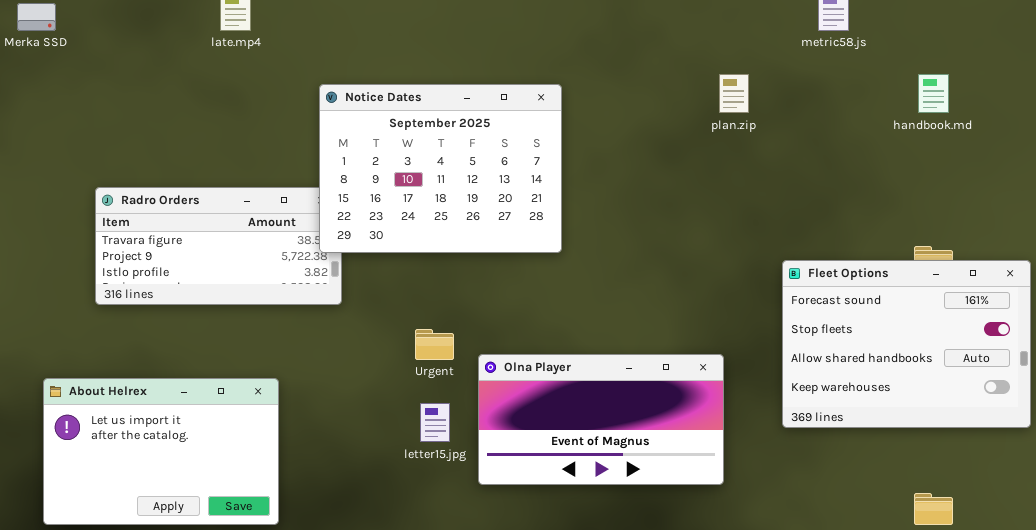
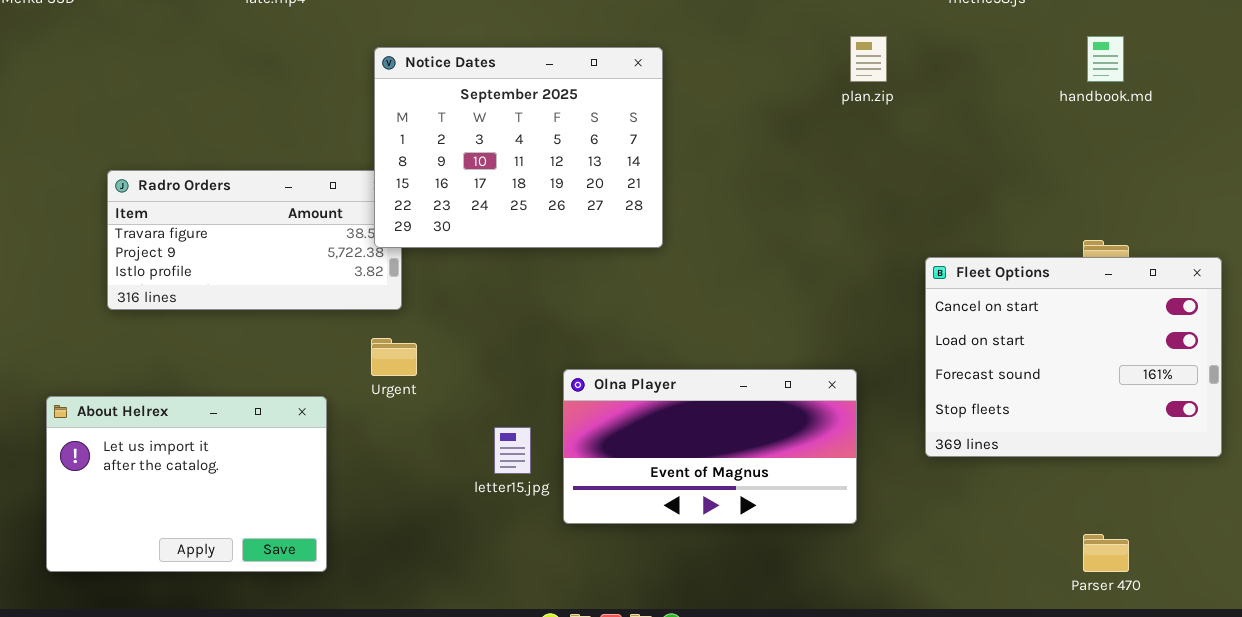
Fleet Options: [782,260,1031,428] -> [925,257,1222,457], scrolled up 2 rows
Urgent: [415,329,454,360] -> [371,338,417,376], moved

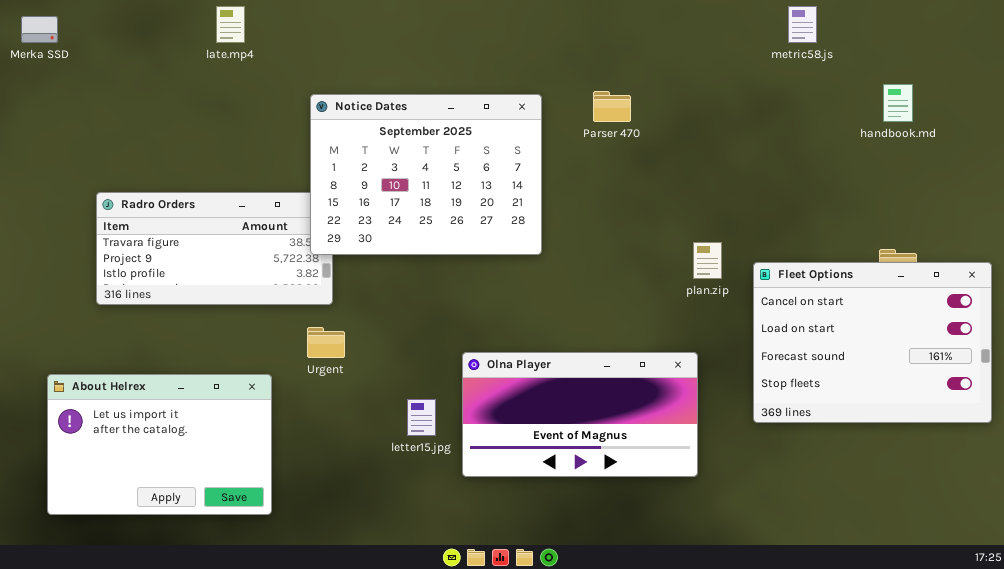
plan.zip: [850,36,887,82] -> [693,242,722,279], moved
Parser 470: [1083,534,1129,572] -> [593,91,631,122], moved

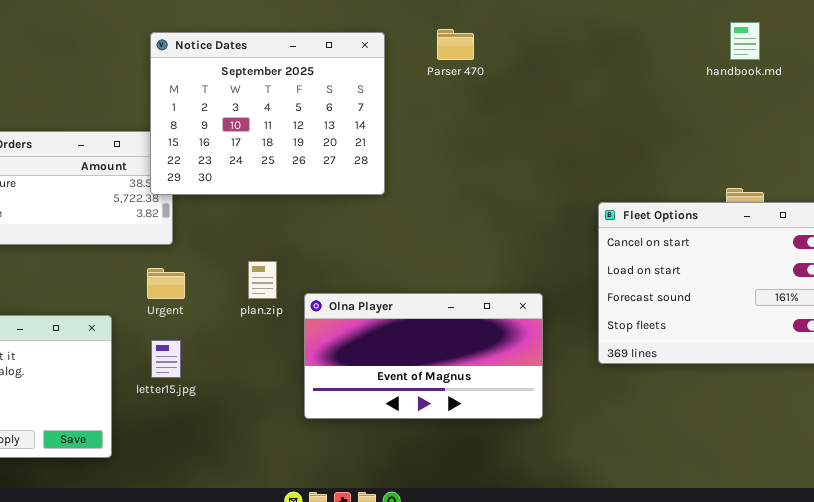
plan.zip: [693,242,722,279] -> [248,261,277,299], moved
letter15.jpg: [407,399,436,436] -> [151,340,181,378], moved

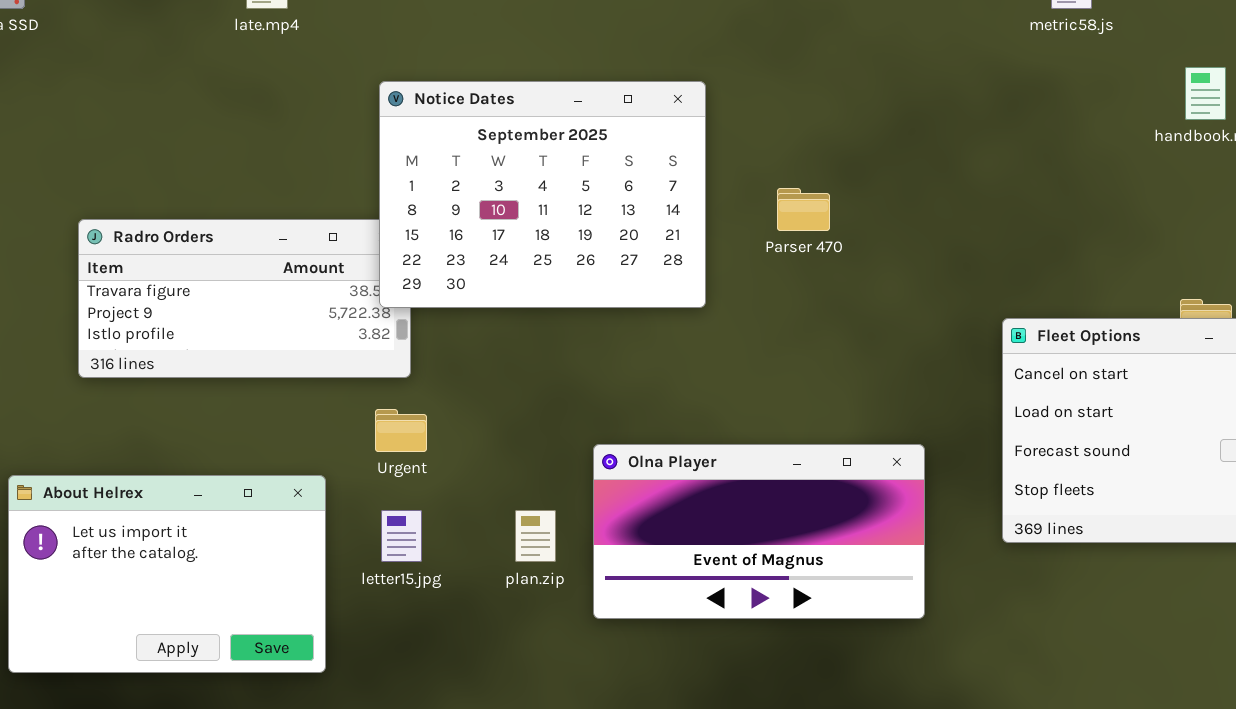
Parser 470: [437,29,474,60] -> [777,188,830,231], moved
plan.zip: [248,261,277,299] -> [515,510,556,562], moved

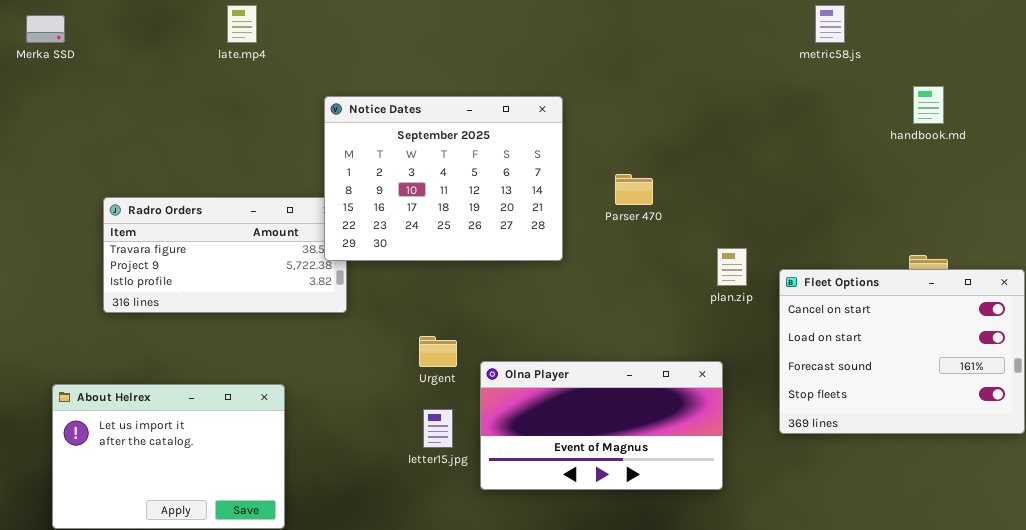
Urgent: [375,409,427,452] -> [419,336,457,367], moved
letter15.jpg: [381,510,422,562] -> [423,409,453,448], moved
plan.zip: [515,510,556,562] -> [717,248,747,286], moved

